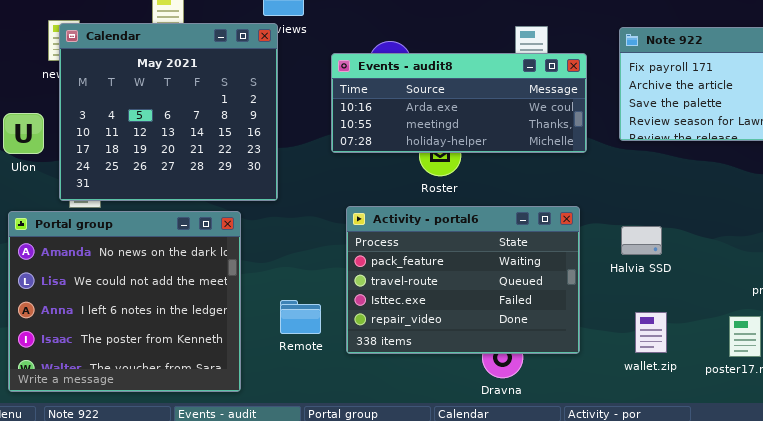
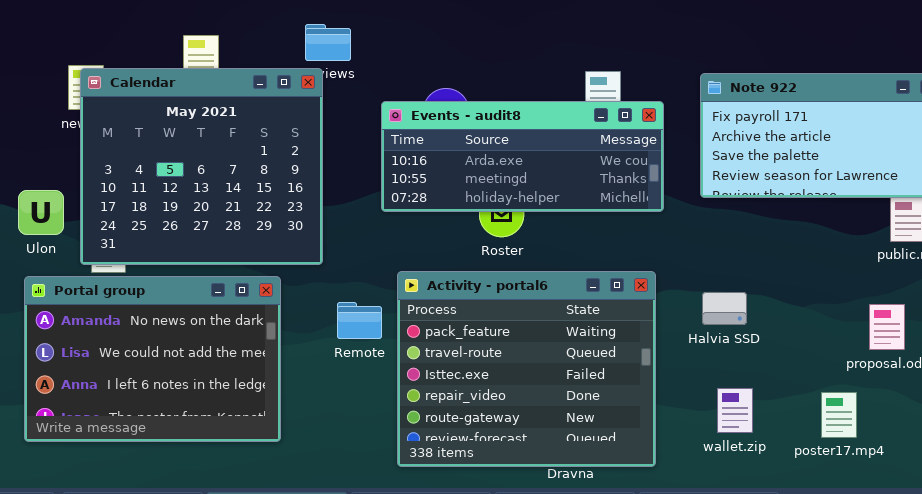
Ulon: [3,113,44,154] -> [18,190,64,235], moved
Activity - portal6: [346,206,580,354] -> [397,271,656,467], resized
Portal group: [8,211,241,392] -> [24,276,281,442], resized
Remote: [280,300,321,334] -> [337,302,382,339], moved

